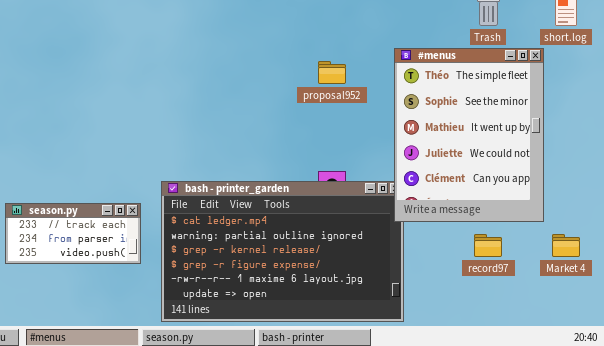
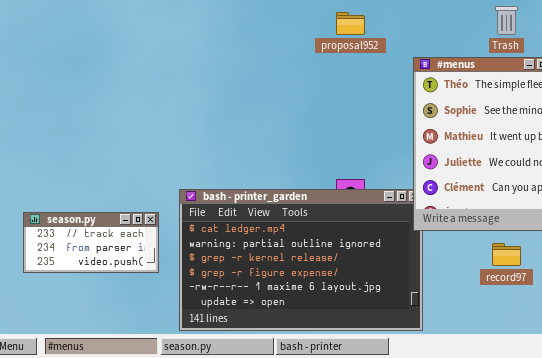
proposal952: [318,61,346,84] -> [336,12,365,35], moved

